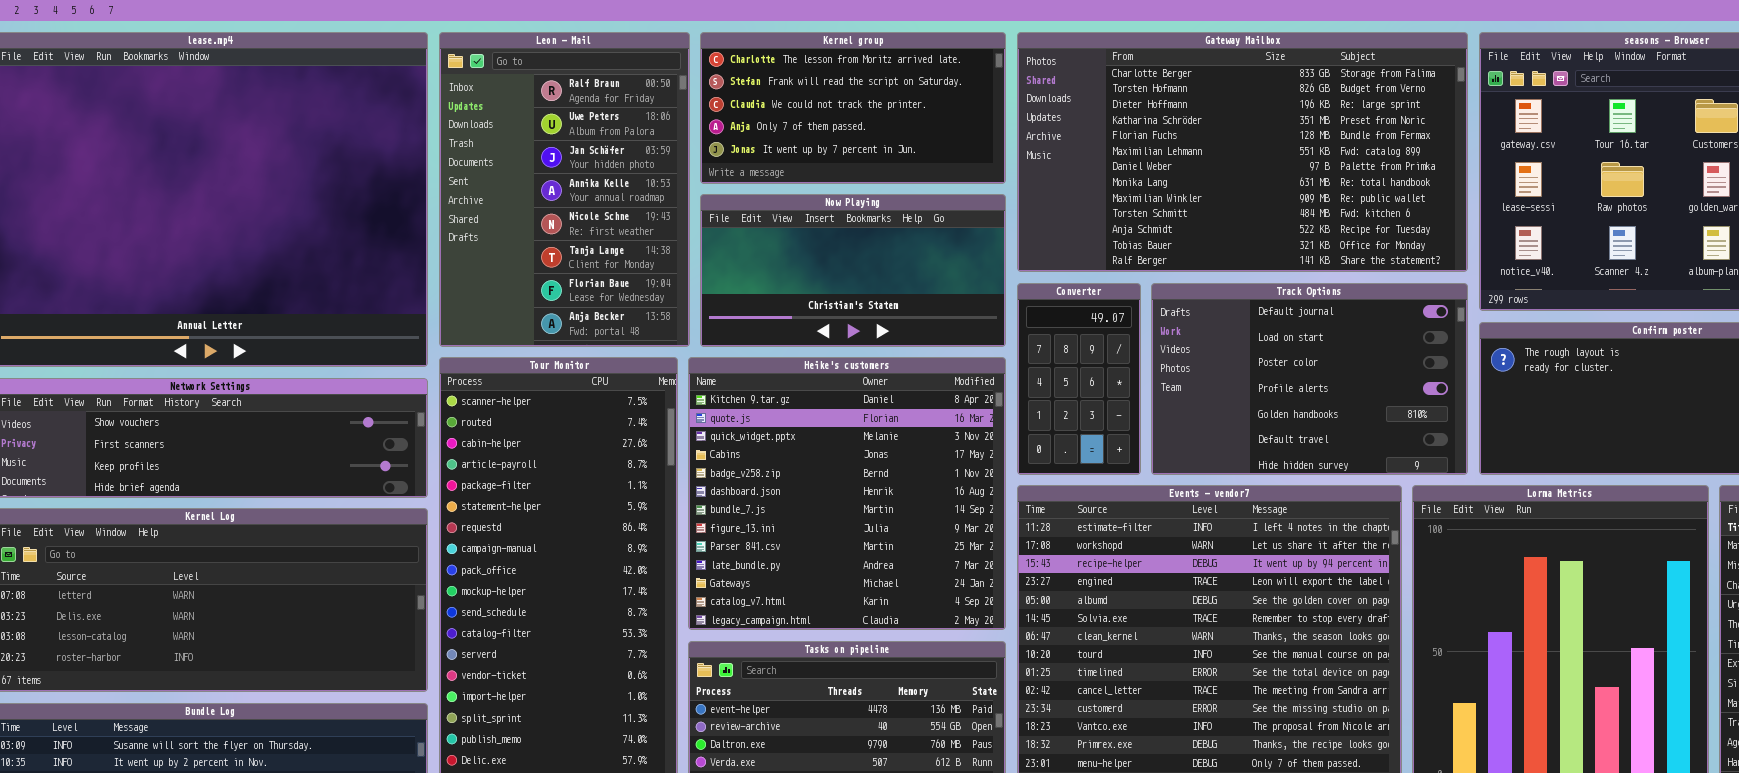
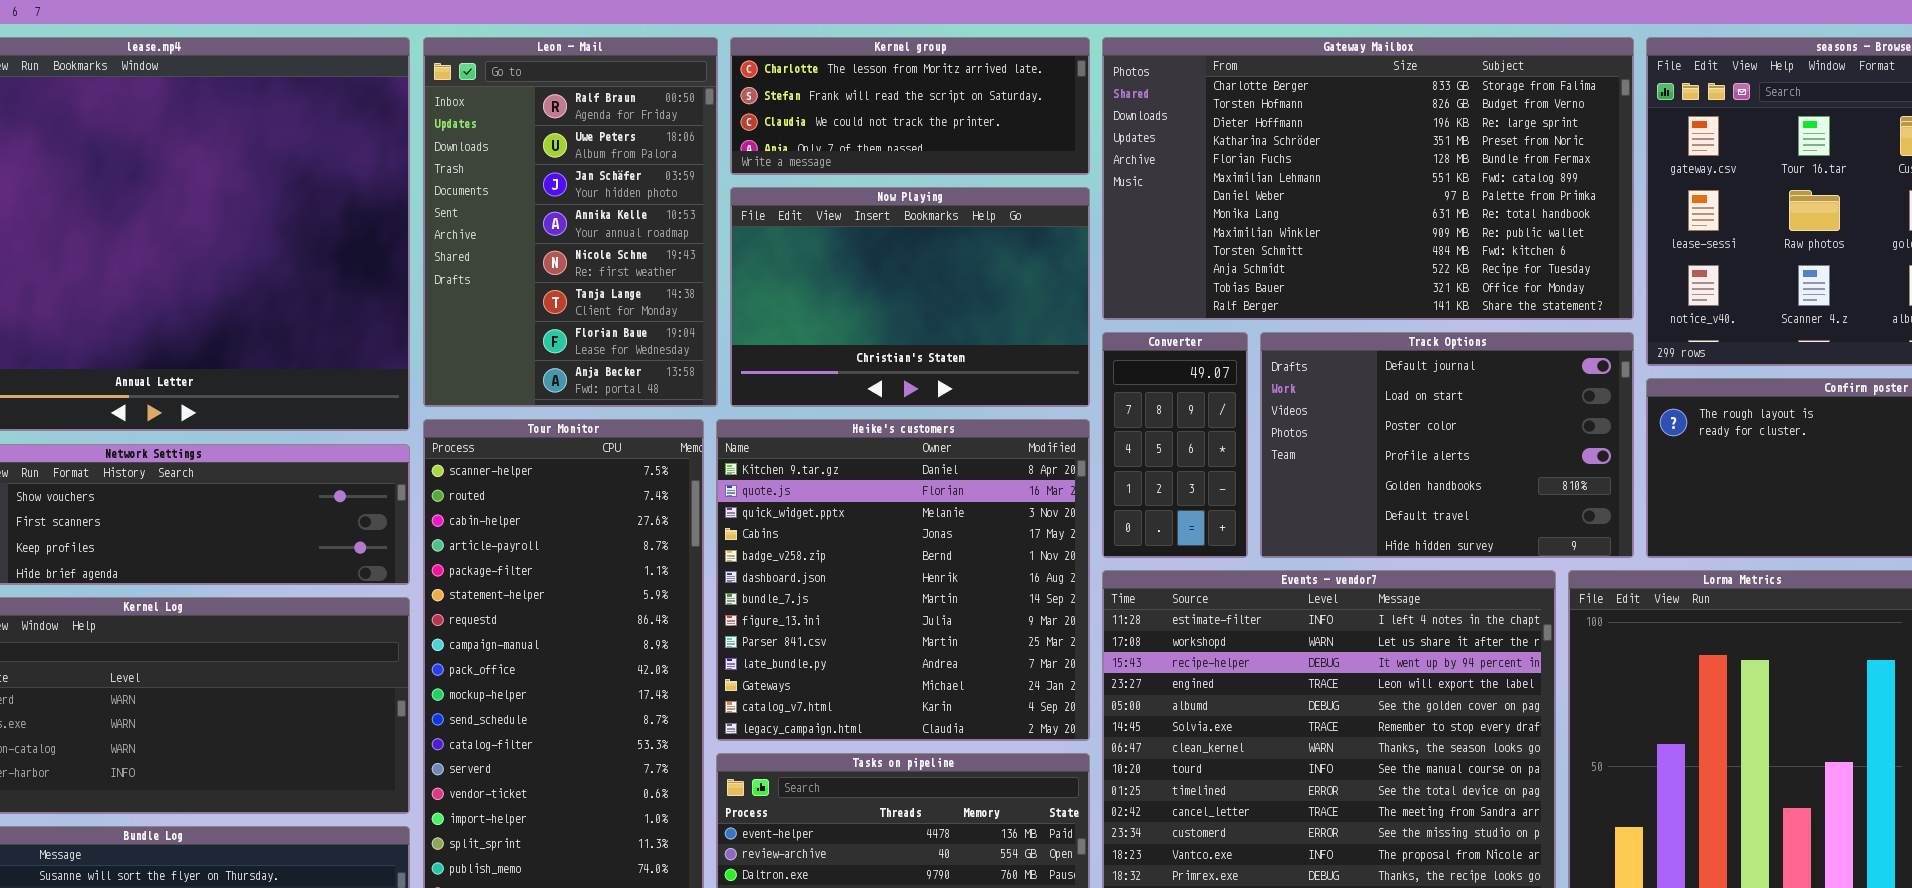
Kernel group: [700,32,1006,184] -> [730,37,1090,175], resized
Now Playing: [700,194,1006,347] -> [730,187,1090,407], resized

